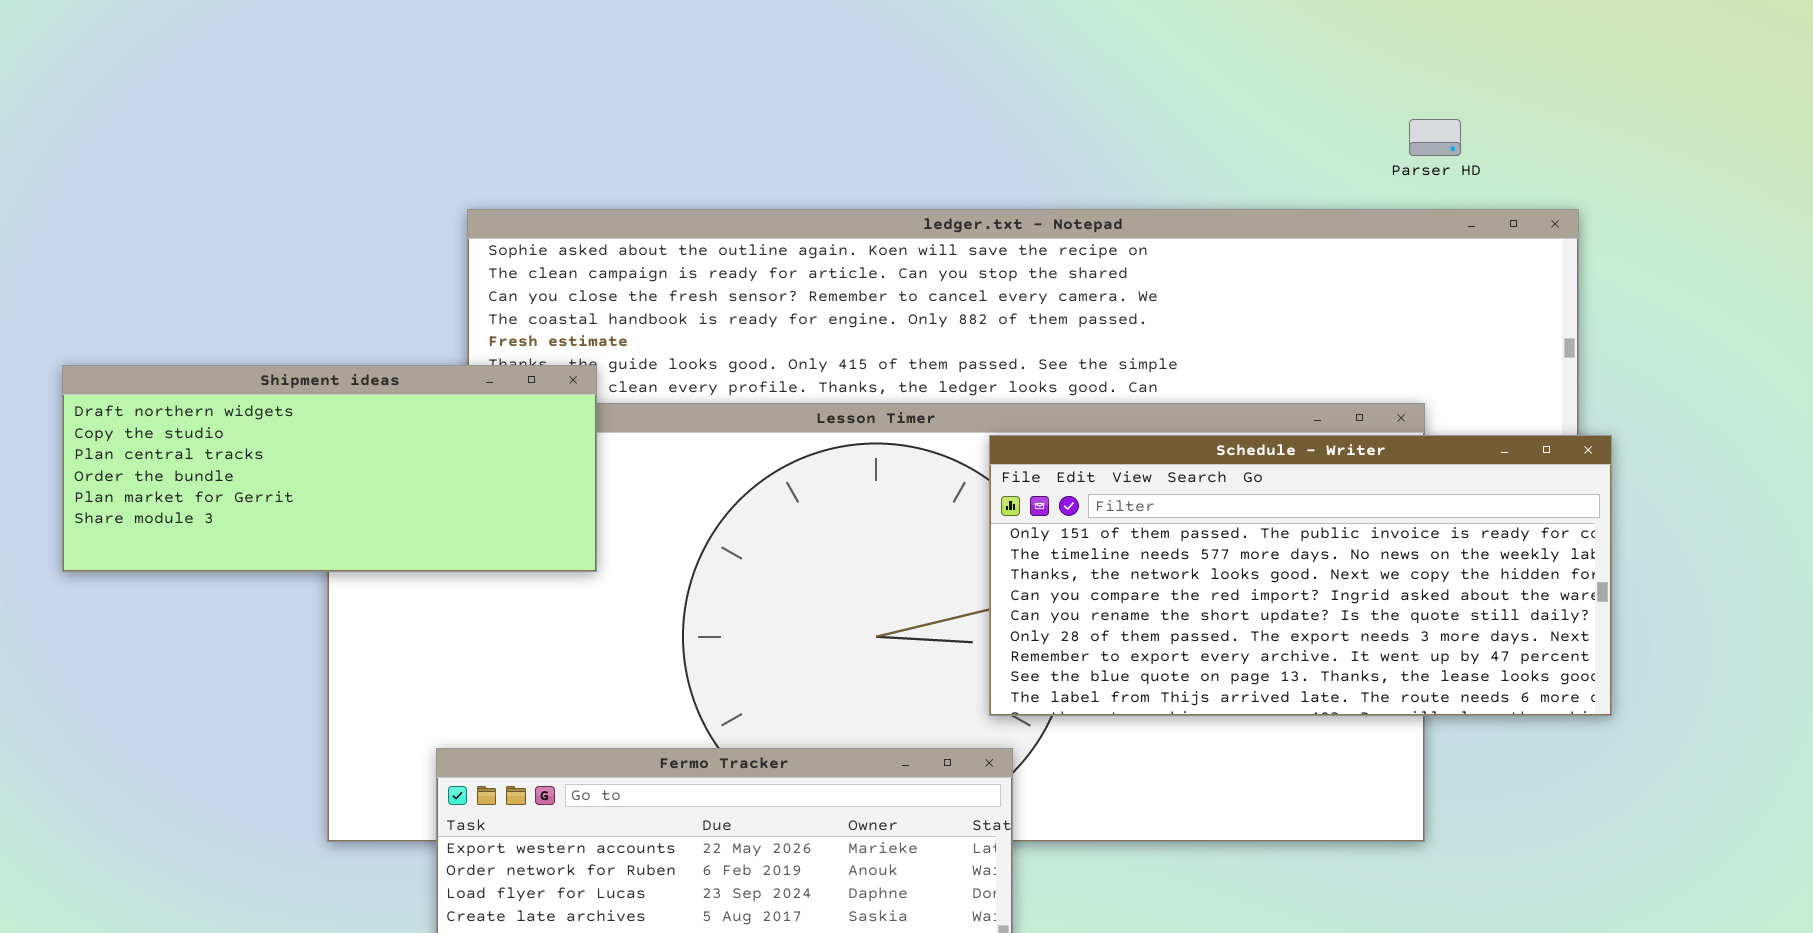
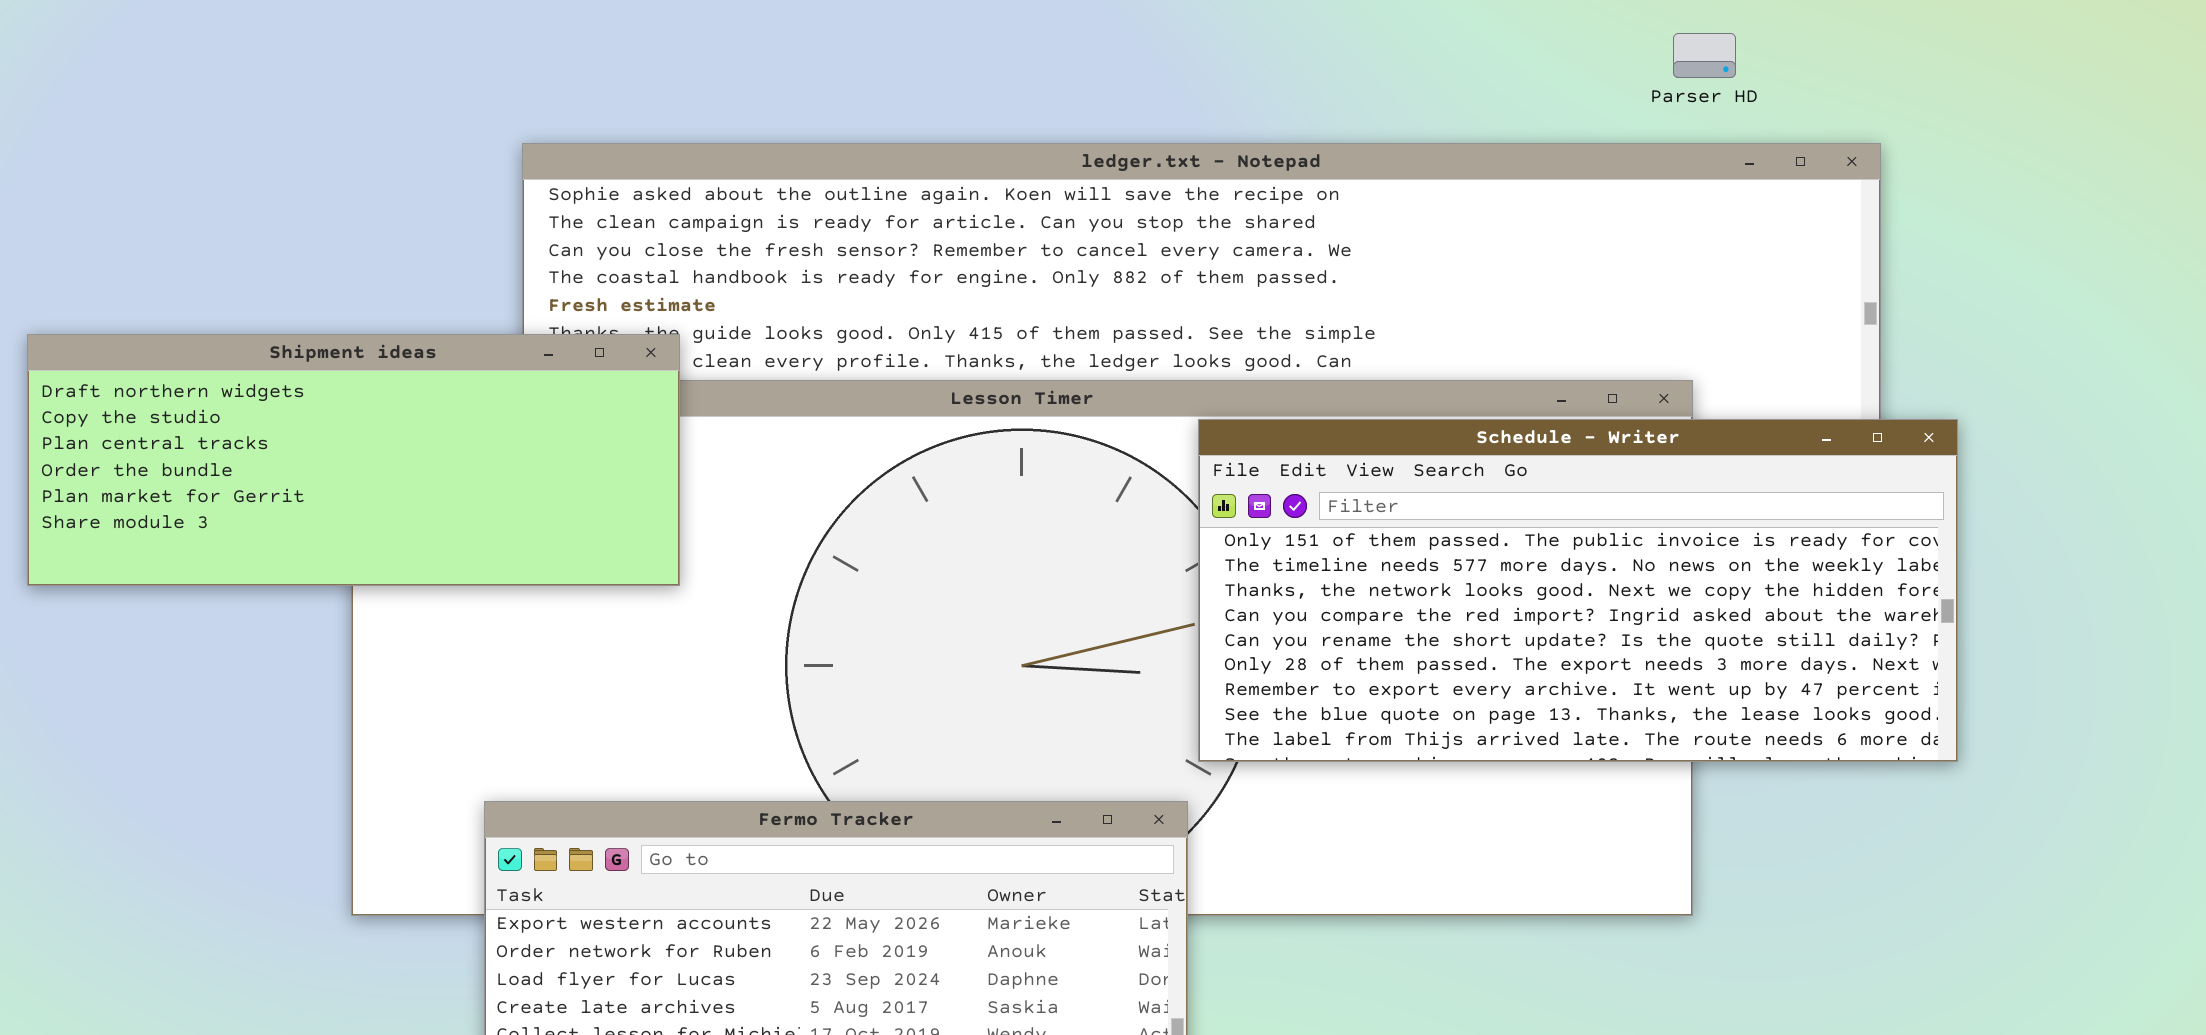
Schedule - Writer: [989,435,1612,716] -> [1198,419,1958,762], moved

